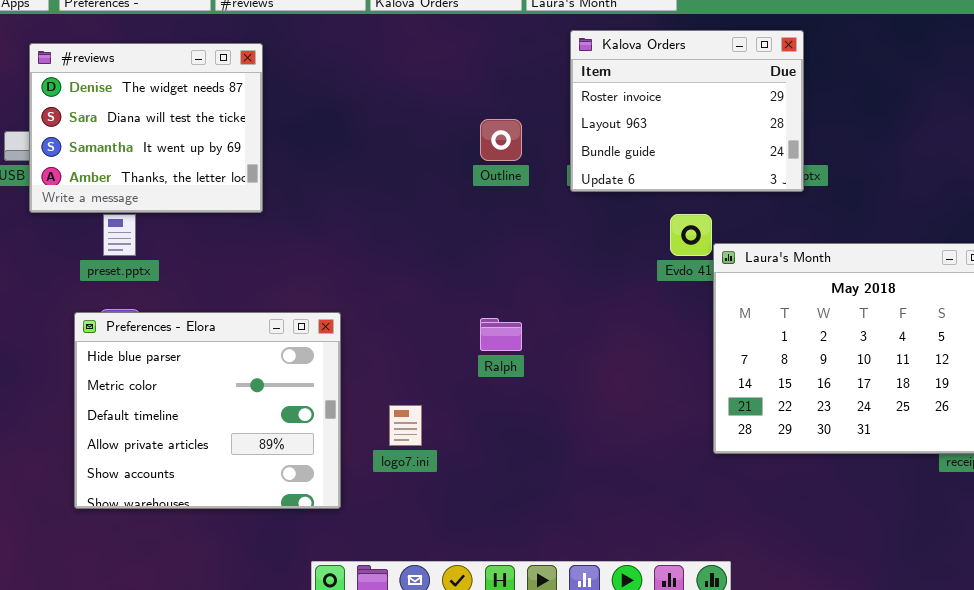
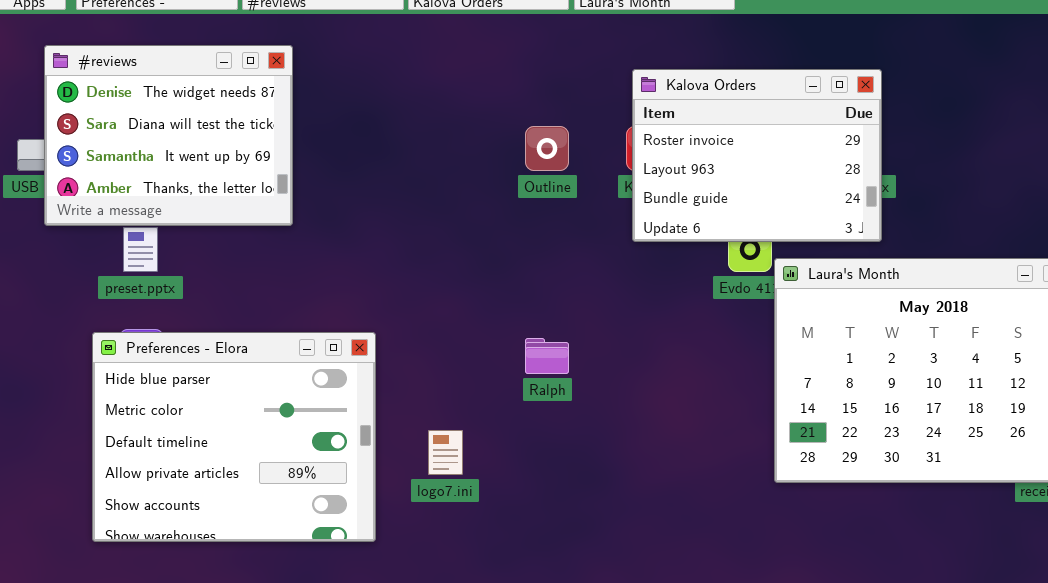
Kalova Orders: [570,30,804,192] -> [632,69,882,242], moved

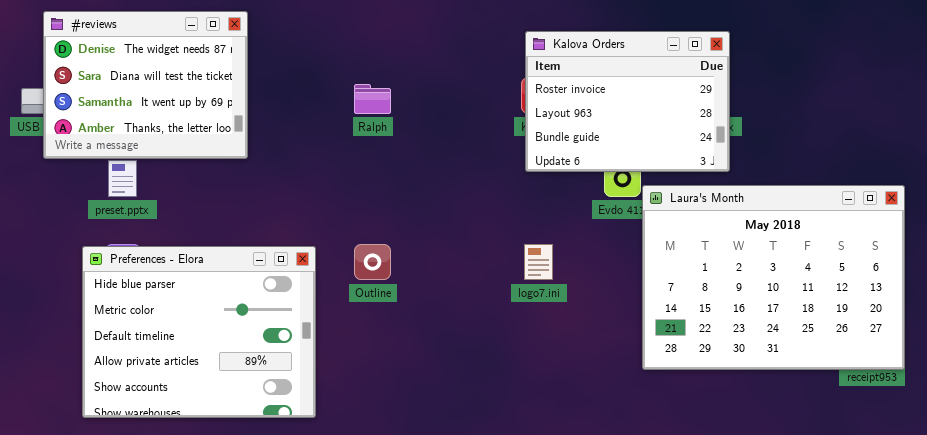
Outline: [525,126,569,171] -> [354,244,391,280], moved
Ralph: [525,338,569,374] -> [354,84,391,114], moved
logo7.ini: [428,430,463,475] -> [524,244,553,280], moved

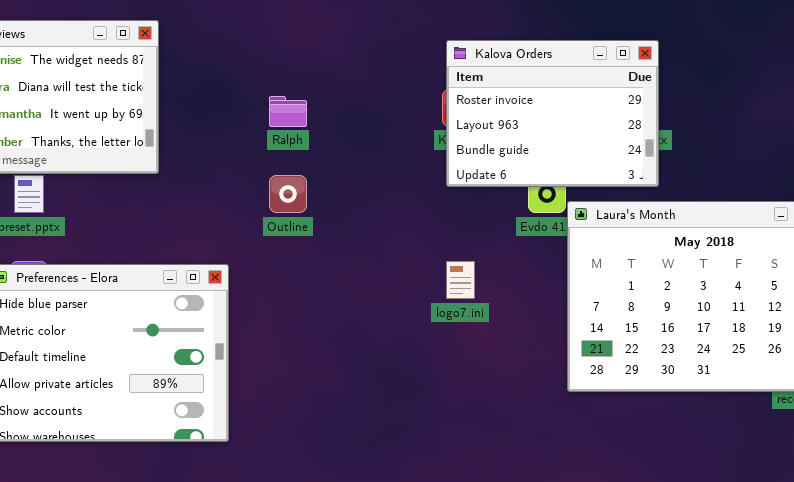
Outline: [354,244,391,280] -> [269,175,307,213], moved

